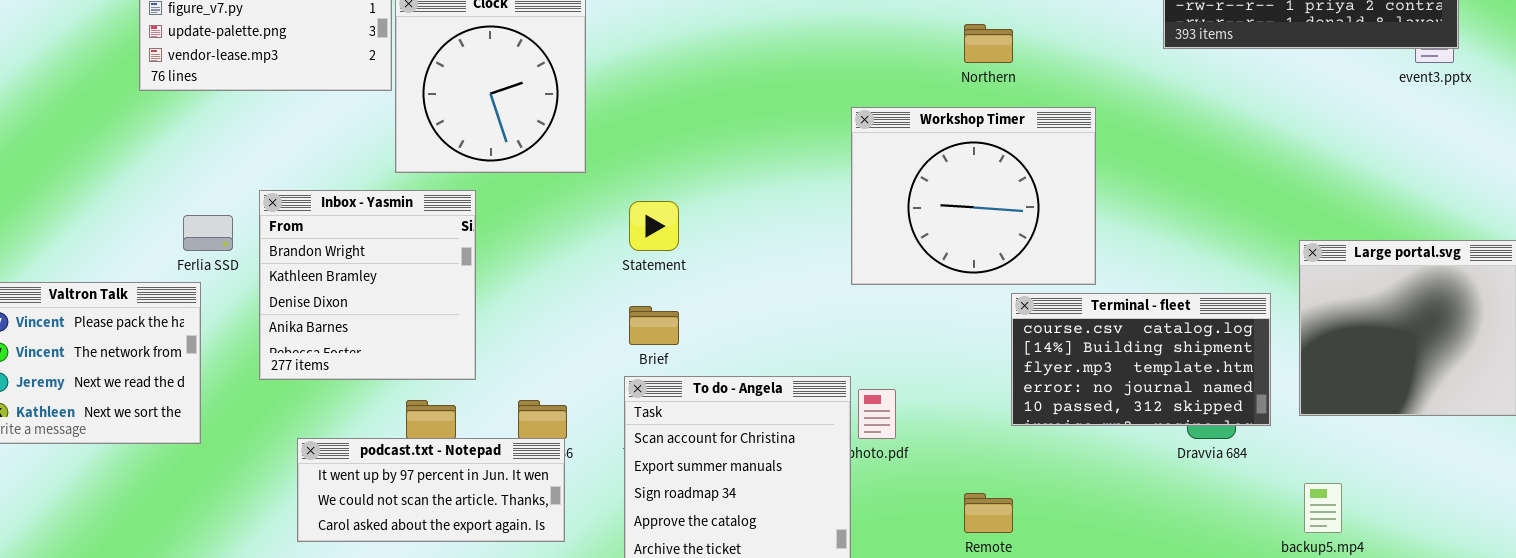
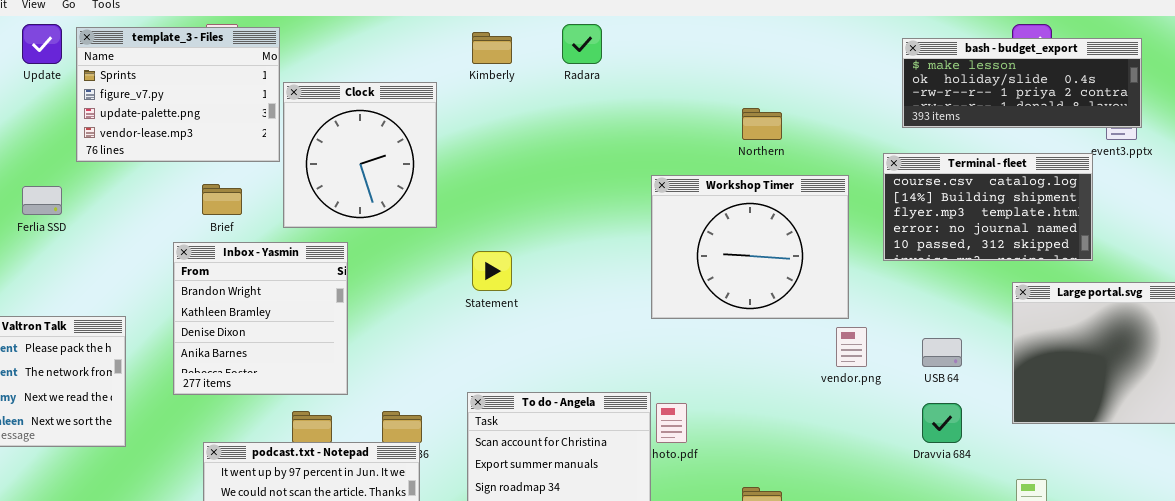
Ferlia SSD: [183,215,233,251] -> [22,186,62,215], moved
Terminal - fleet: [1011,293,1271,426] -> [883,153,1093,261], moved
Brief: [629,306,679,345] -> [202,184,242,215], moved

